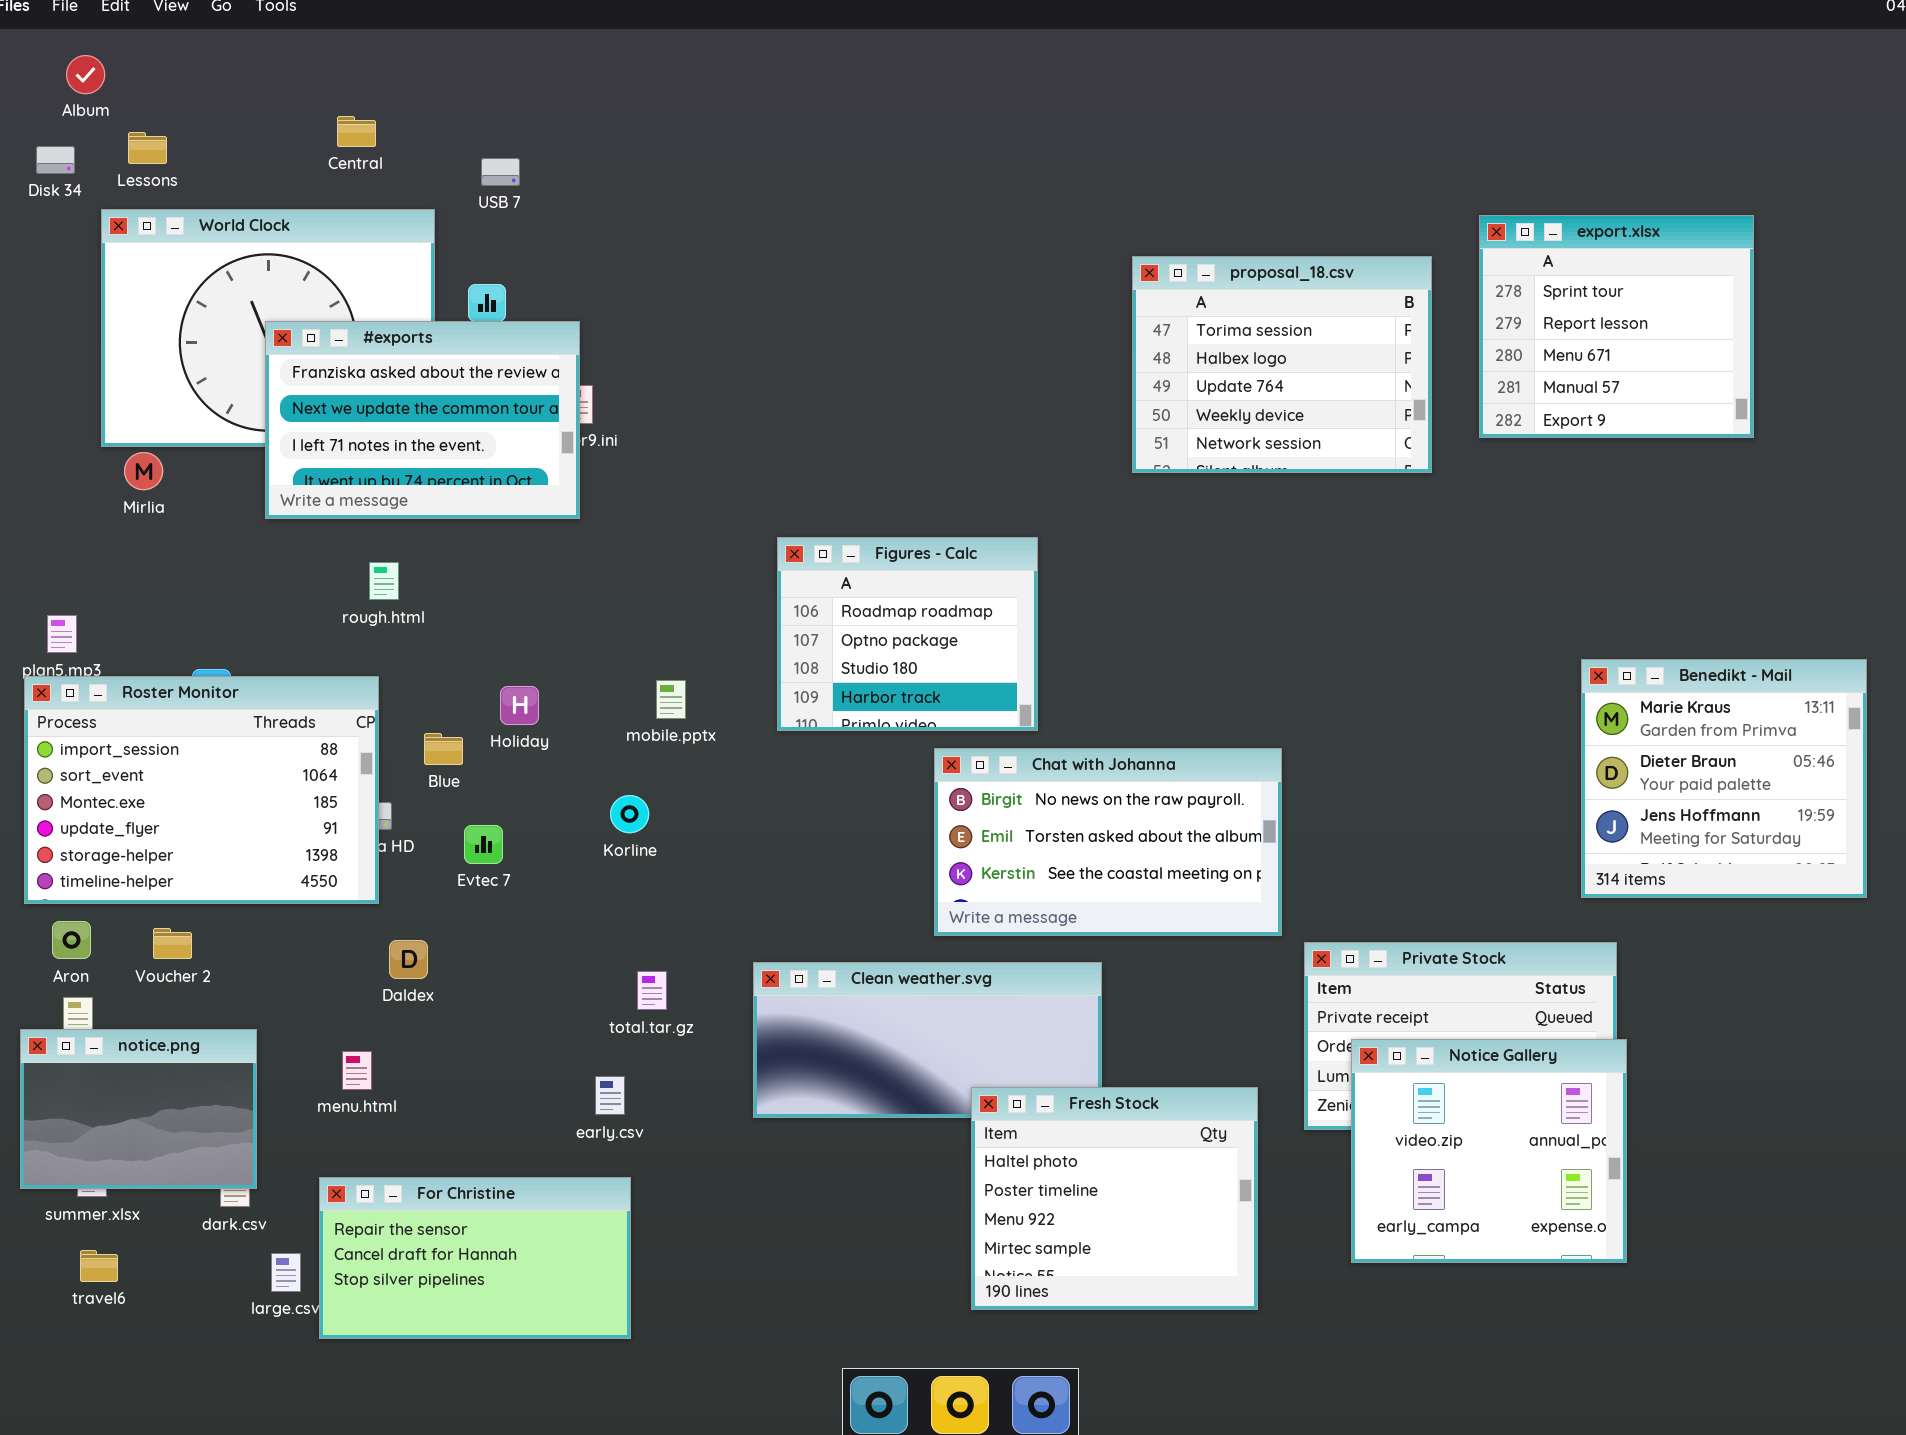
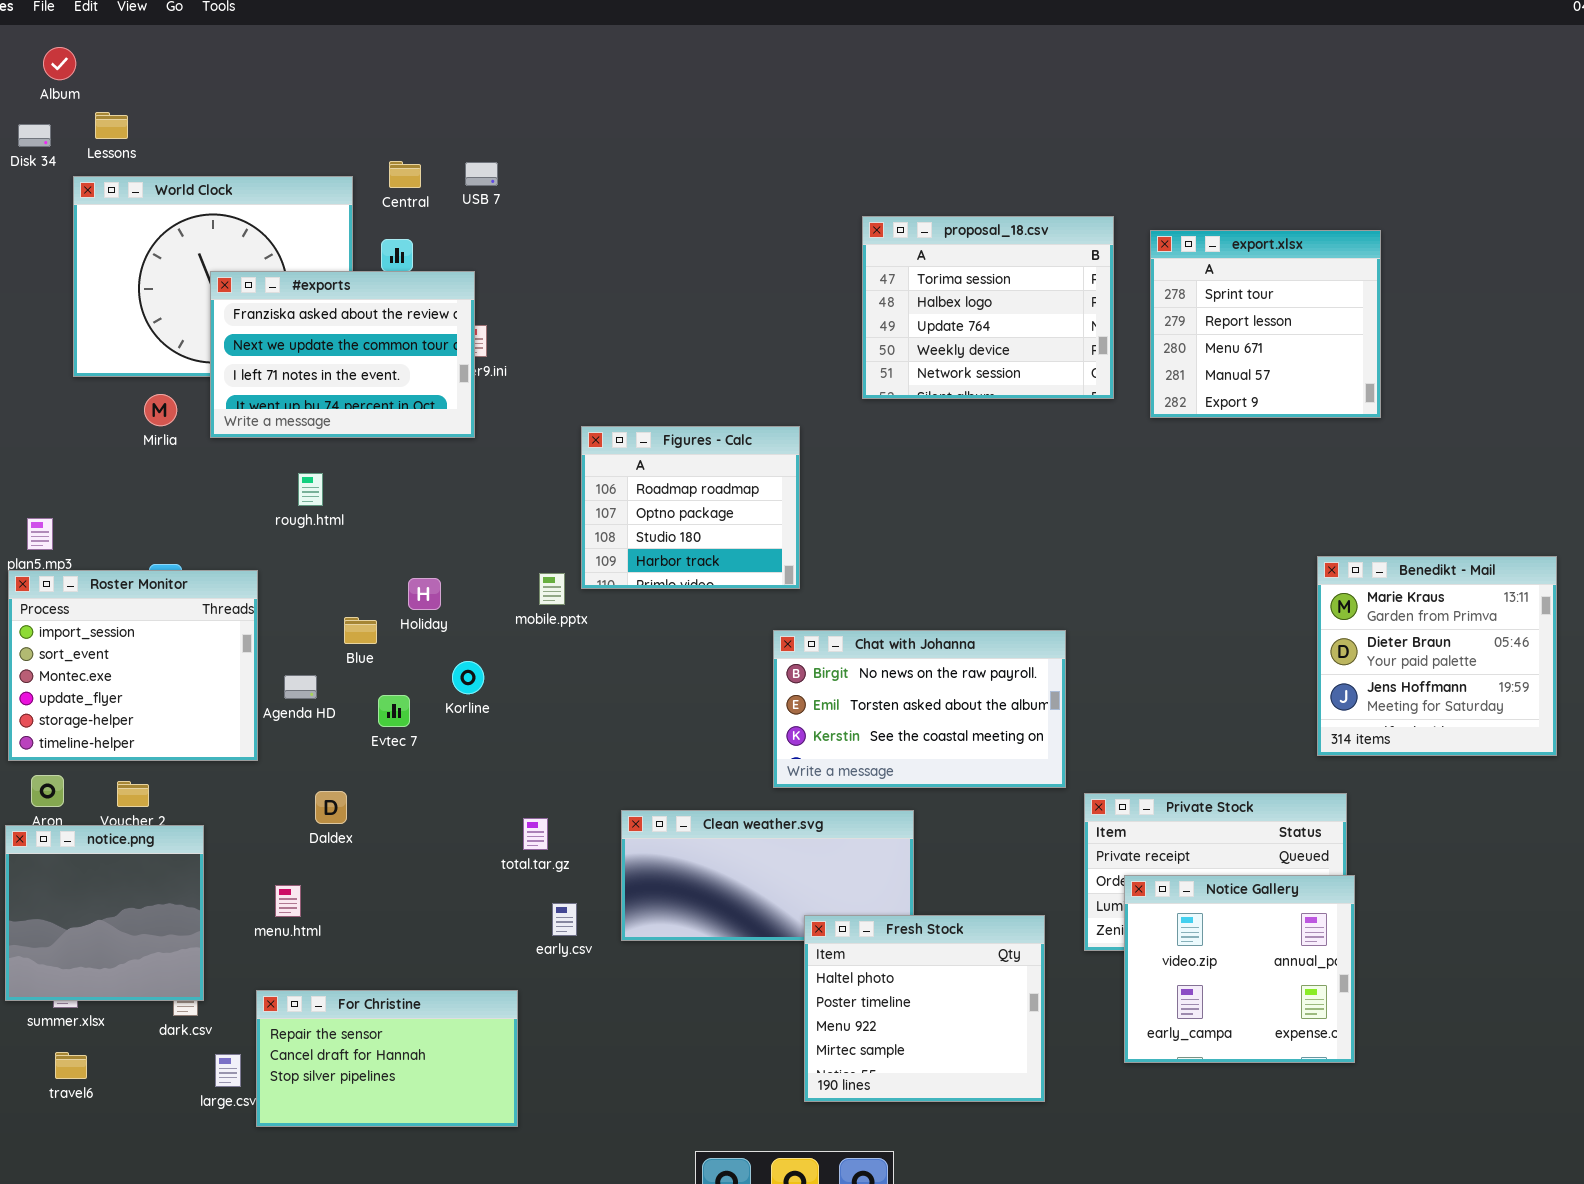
Central: [337,116,376,147] -> [389,161,421,188], moved
USB 7: [481,158,520,186] -> [465,162,498,186], moved
export.xlsx: [1479,215,1754,438] -> [1150,230,1381,418], moved
proposal_18.csv: [1132,256,1432,473] -> [862,216,1114,399], moved
Mirlia: [124,452,163,490] -> [144,394,177,426], moved
Figures - Calc: [777,537,1038,731] -> [581,426,800,589], moved
Roster Monitor: [24,676,379,904] -> [8,570,258,761], resized
Korline: [610,795,649,833] -> [452,661,484,694], moved
notice.png: [20,1029,257,1189] -> [5,825,204,1001], resized
early.csv: [595,1076,625,1115] -> [552,903,577,936], moved

